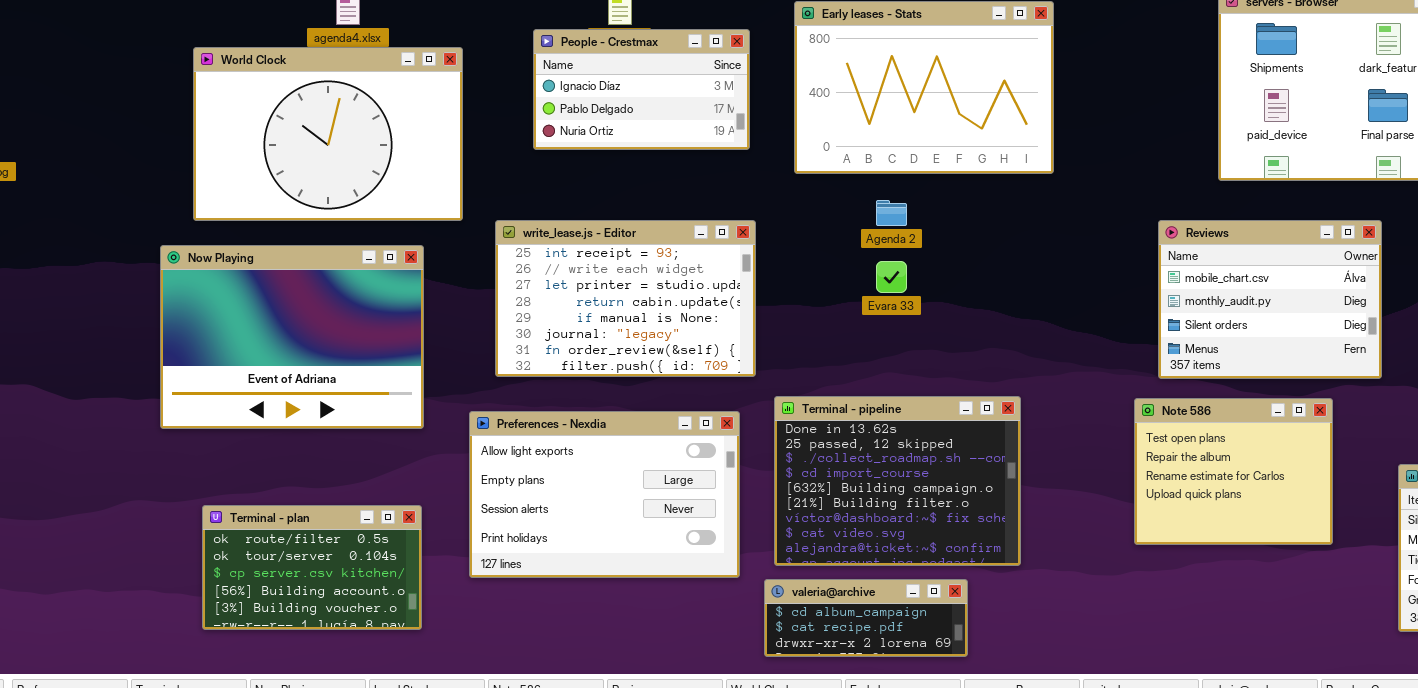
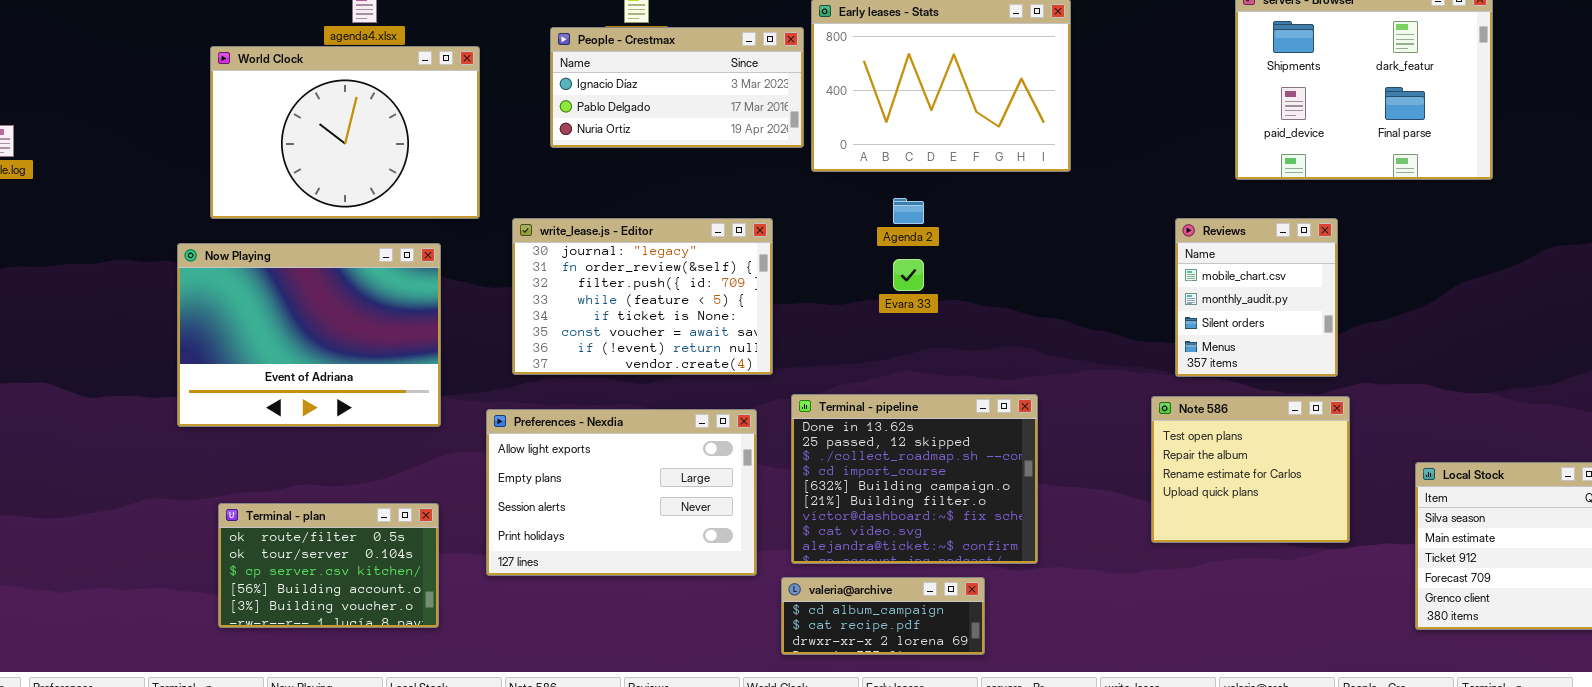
People - Crestmax: [533,29,750,150] -> [550,27,804,148], resized
write_lease.js - Editor: [495,220,756,377] -> [512,218,773,375], scrolled down 5 rows
Reviews: [1158,220,1382,379] -> [1175,218,1338,377], resized

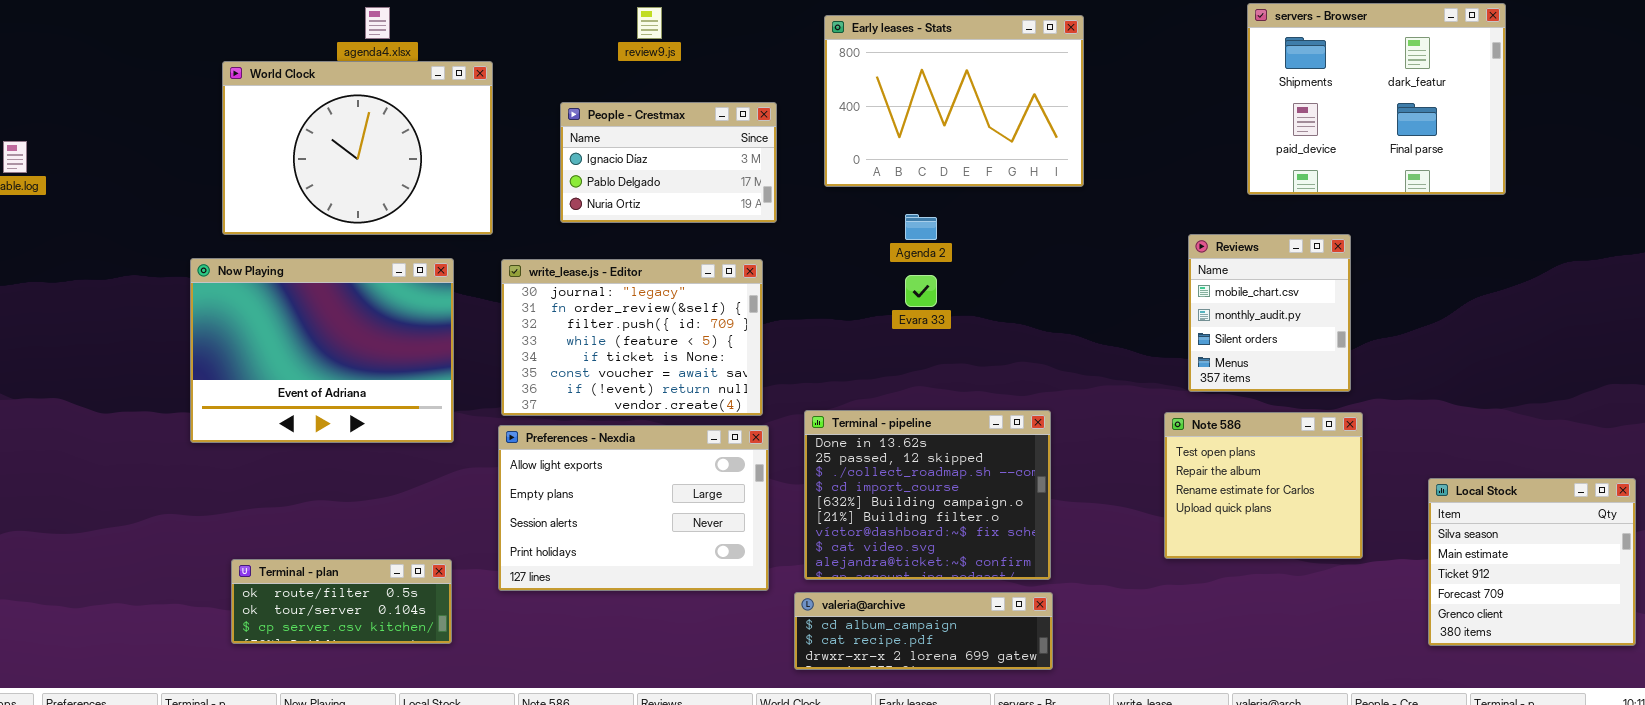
People - Crestmax: [550,27,804,148] -> [560,102,777,223], moved, resized
write_lease.js - Editor: [512,218,773,375] -> [501,259,763,416], moved
Terminal - plan: [218,503,439,628] -> [231,559,452,644], resized
valeria@archive: [781,577,985,655] -> [794,592,1053,670], resized

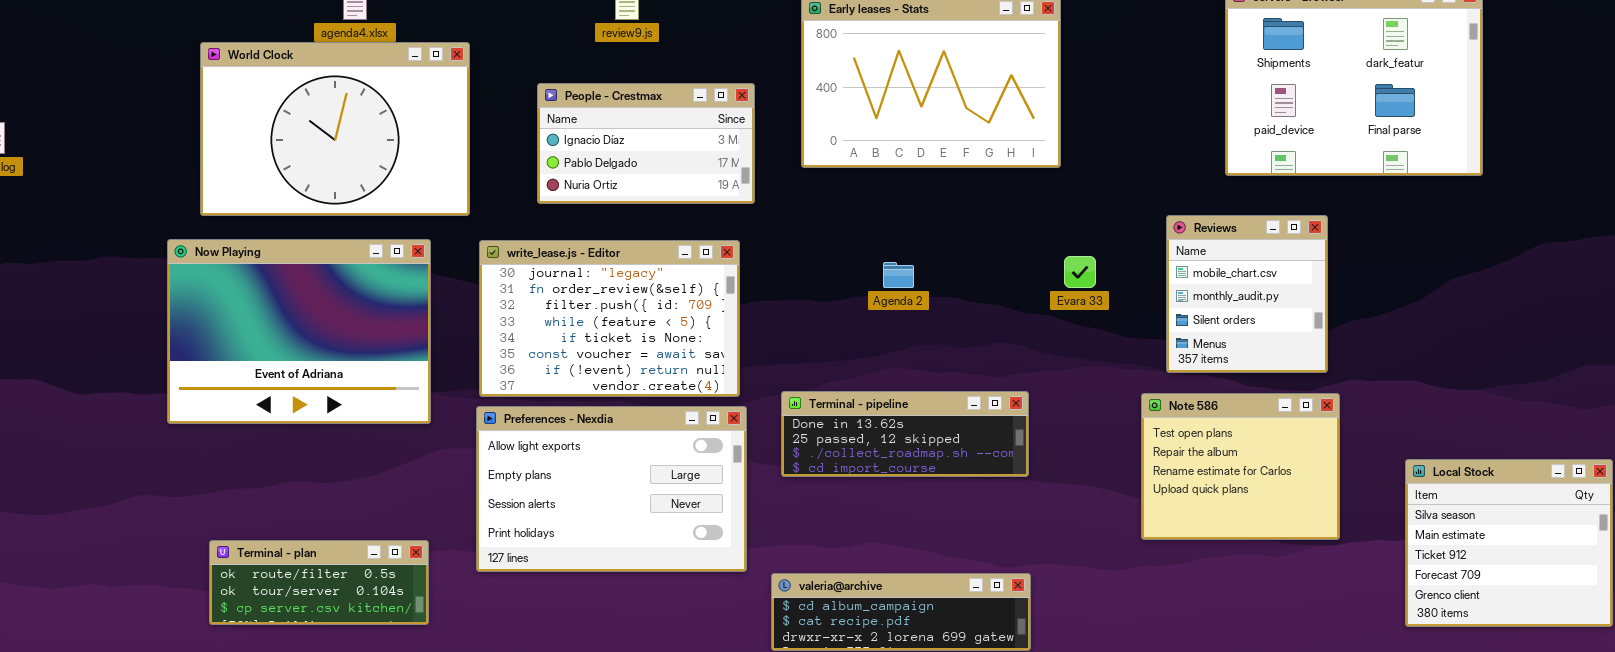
Agenda 2: [905,214,937,240] -> [883,262,914,288], moved
Evara 33: [905,275,937,307] -> [1064,256,1096,288], moved
Terminal - pipeline: [804,410,1051,580] -> [781,391,1029,477], resized

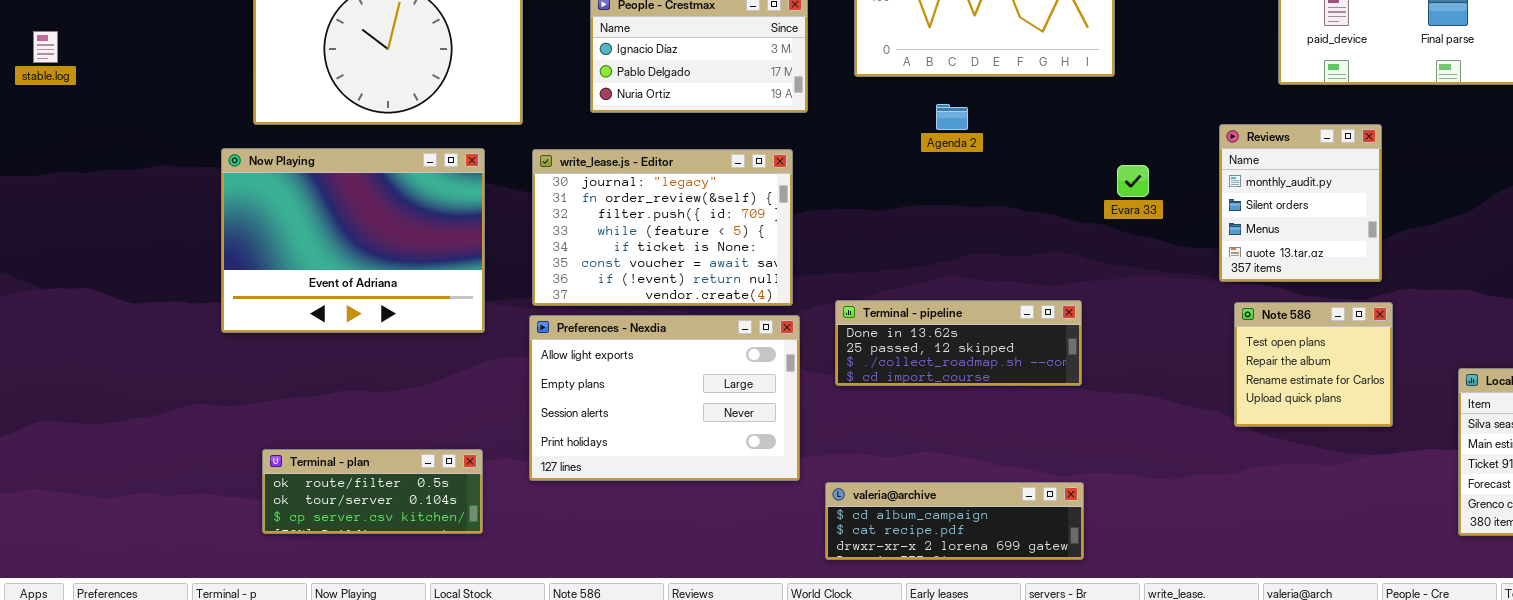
Reviews: [1166,215,1328,373] -> [1219,124,1382,282], scrolled down 1 row
Agenda 2: [883,262,914,288] -> [936,104,968,130], moved
Note 586: [1141,393,1340,540] -> [1234,302,1393,427], resized

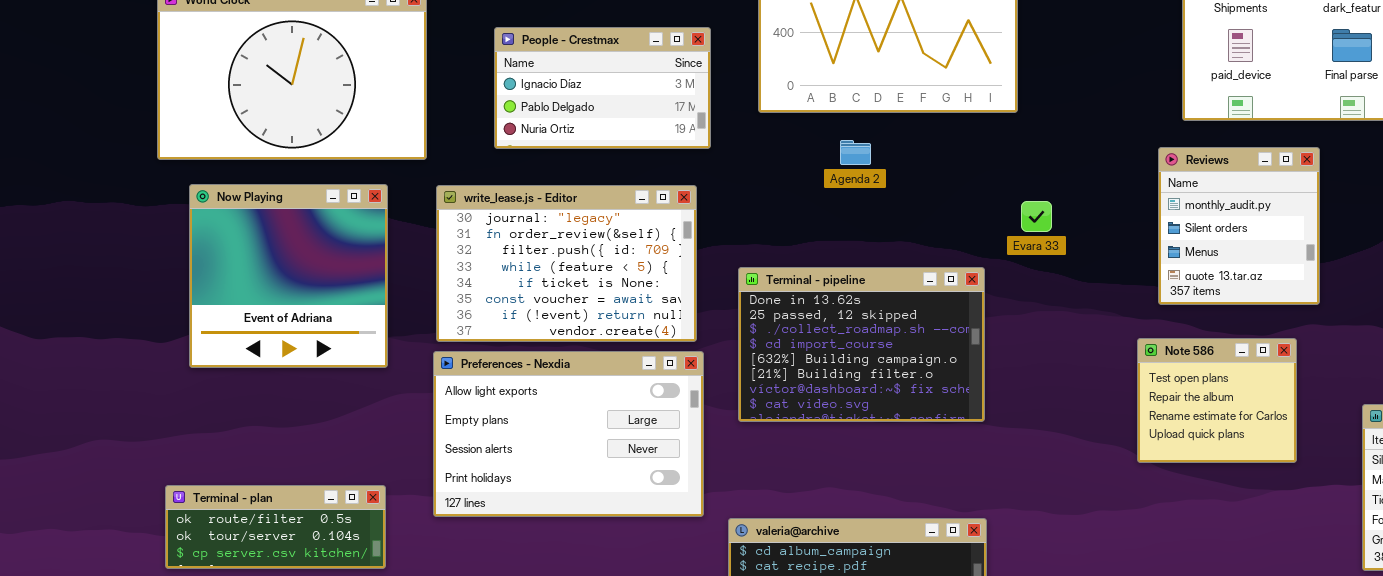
Reviews: [1219,124,1382,282] -> [1158,147,1320,305], moved
Now Playing: [221,148,485,333] -> [189,184,388,368], resized
Terminal - pipeline: [835,300,1082,386] -> [738,267,985,422], resized

